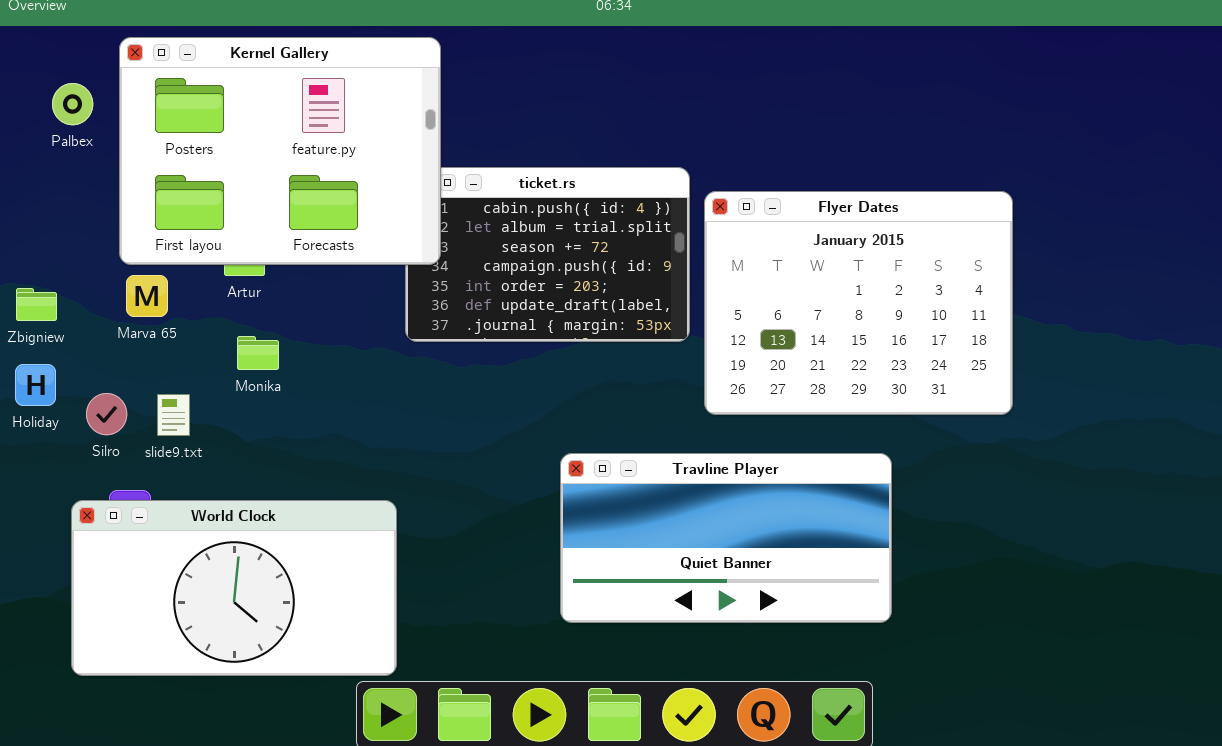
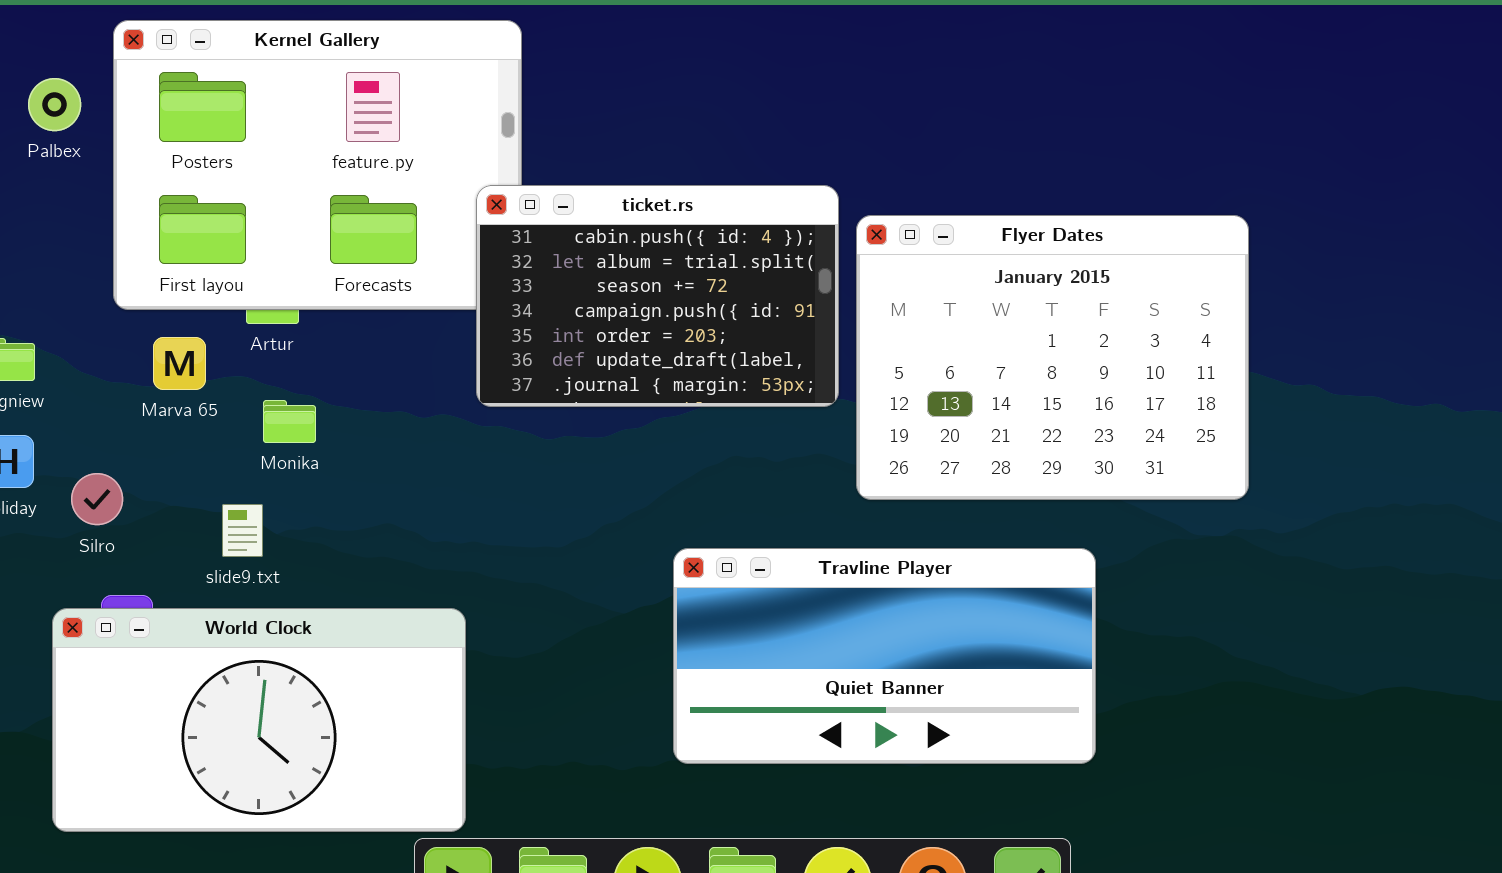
ticket.rs: [405,167,690,342] -> [476,185,839,407], raised
Marva 65: [126,275,168,317] -> [153,337,206,390], moved
slide9.txt: [157,394,190,436] -> [222,504,263,557], moved

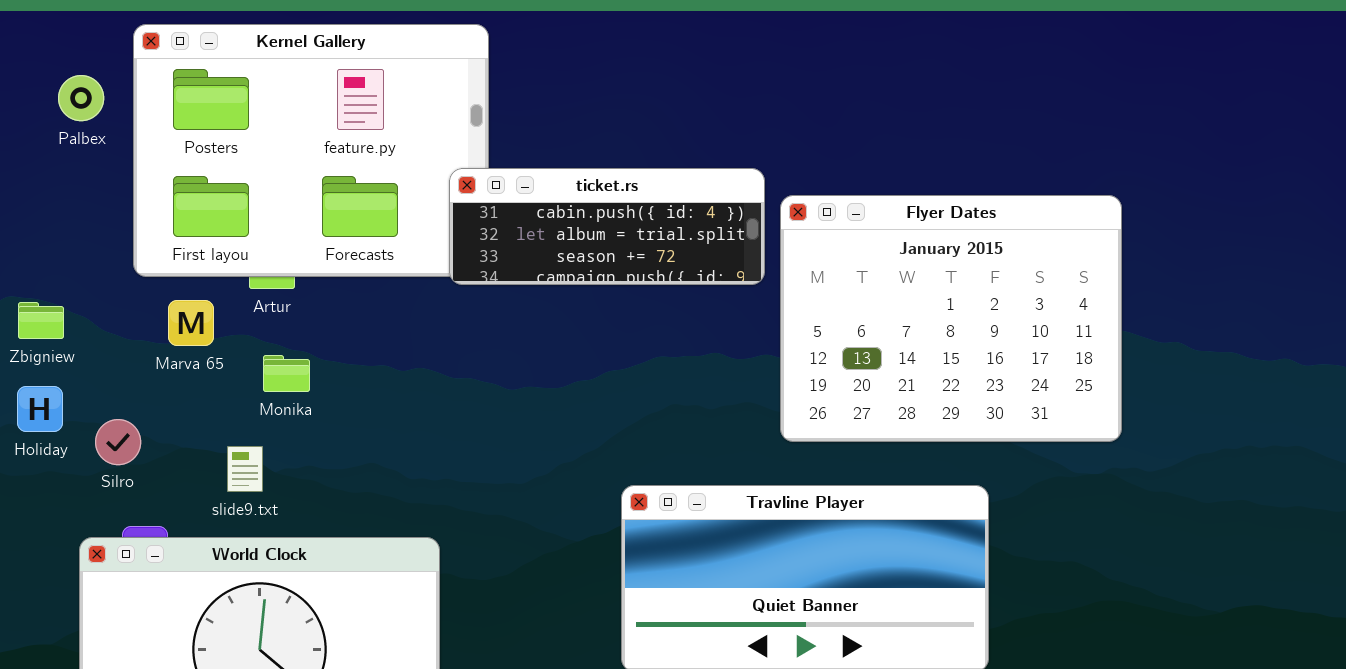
ticket.rs: [476,185,839,407] -> [449,168,765,285], resized

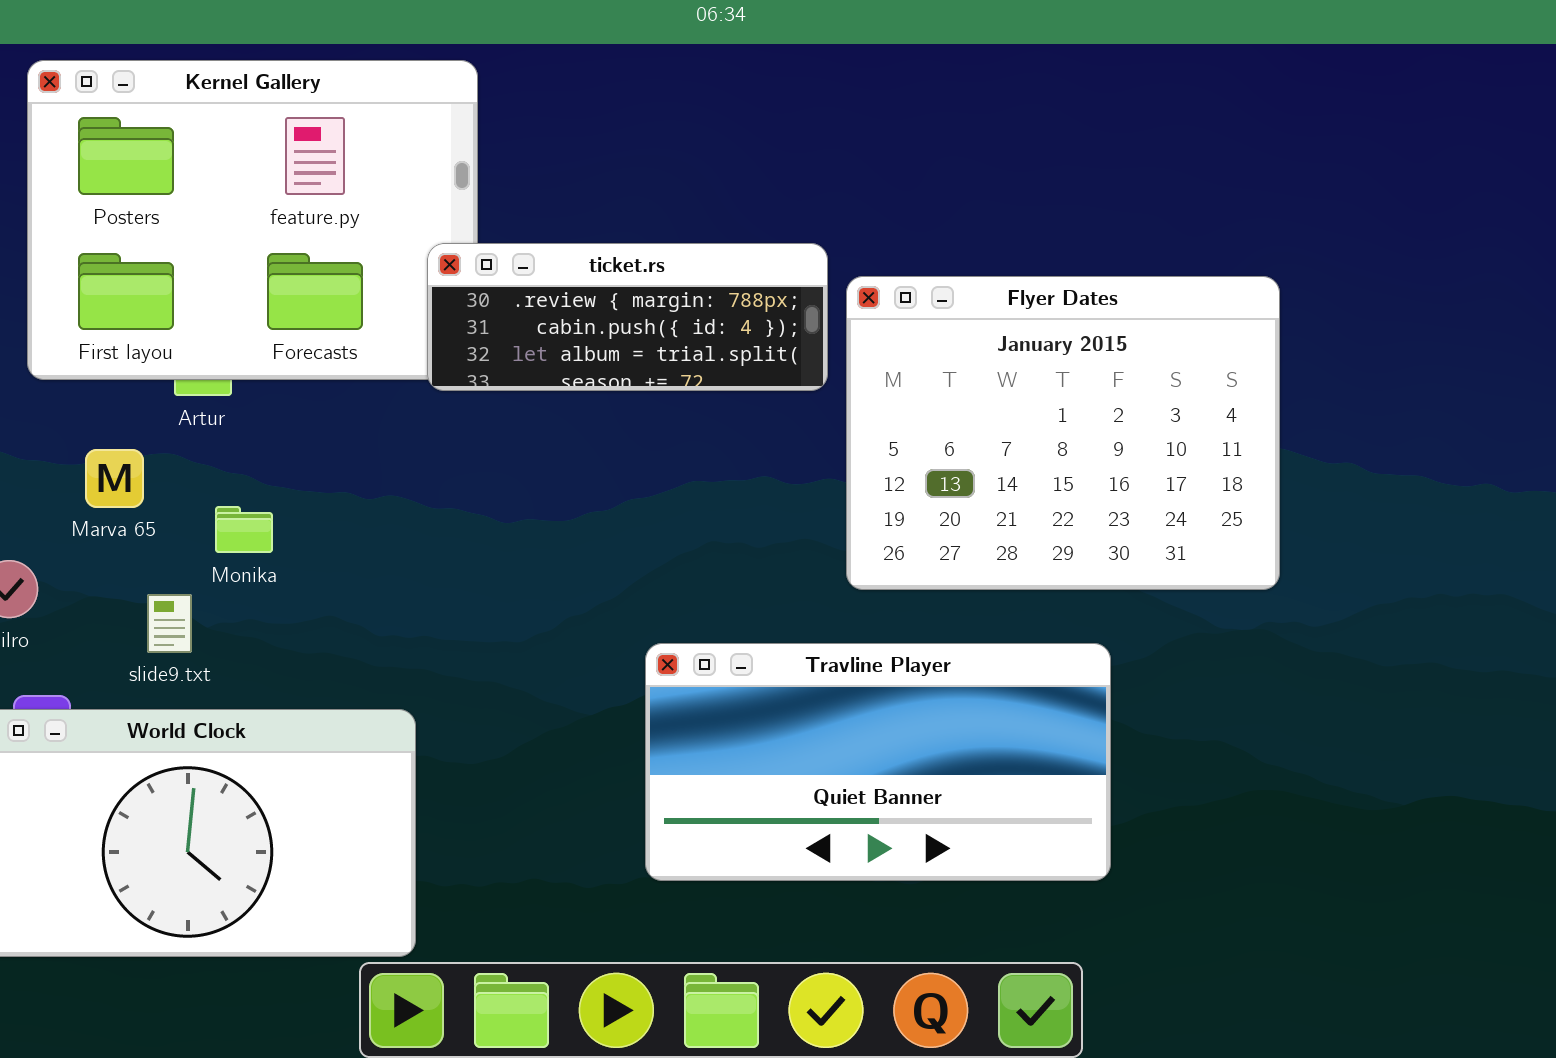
ticket.rs: [449,168,765,285] -> [427,243,828,391], scrolled up 1 row
Marva 65: [168,300,214,346] -> [85,449,144,508], moved
Monika: [263,355,310,392] -> [215,506,273,553], moved

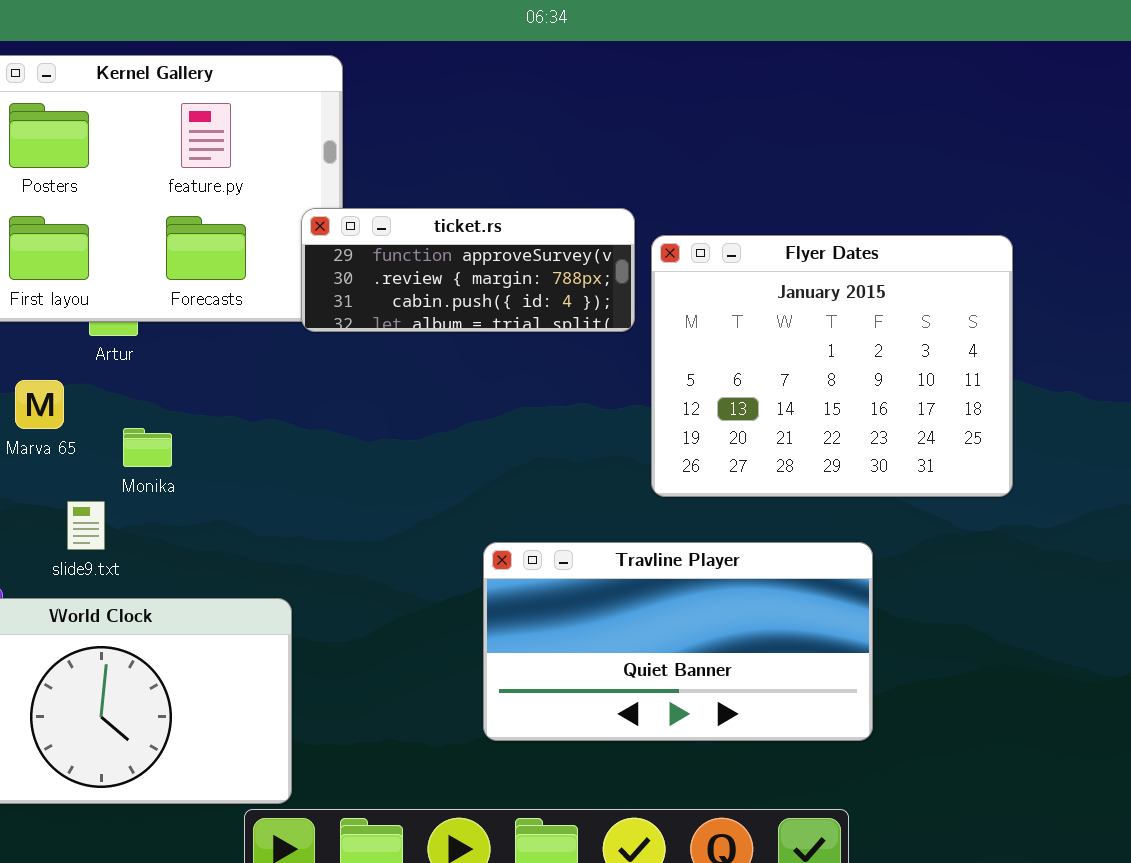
ticket.rs: [427,243,828,391] -> [301,208,635,332], scrolled up 1 row

